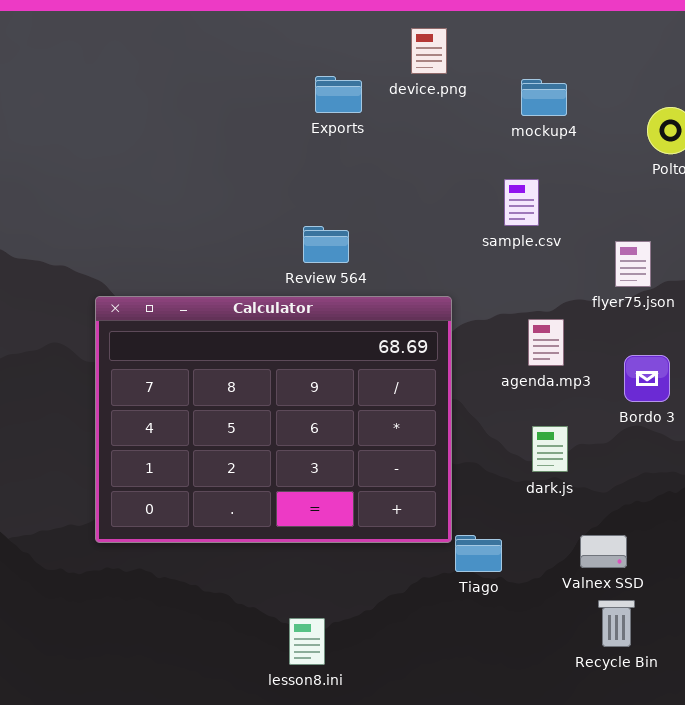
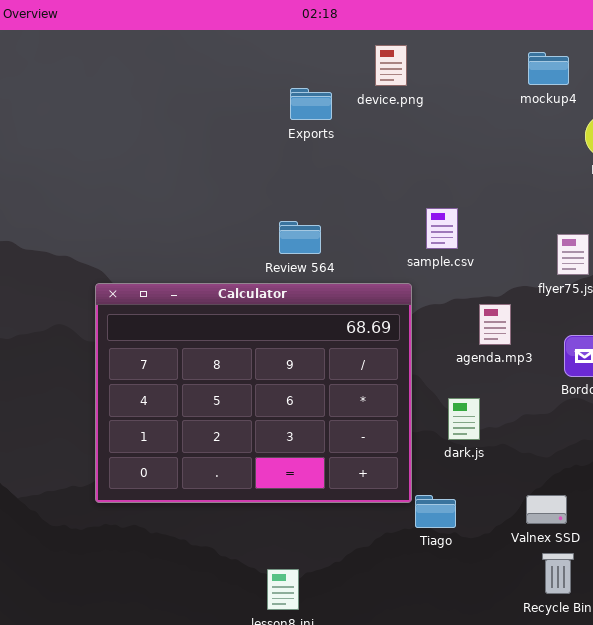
mockup4: [521,79,567,116] -> [528,52,569,85], moved
sample.csv: [504,179,539,226] -> [426,208,458,249], moved
dark.js: [532,426,568,472] -> [448,398,480,440], moved

